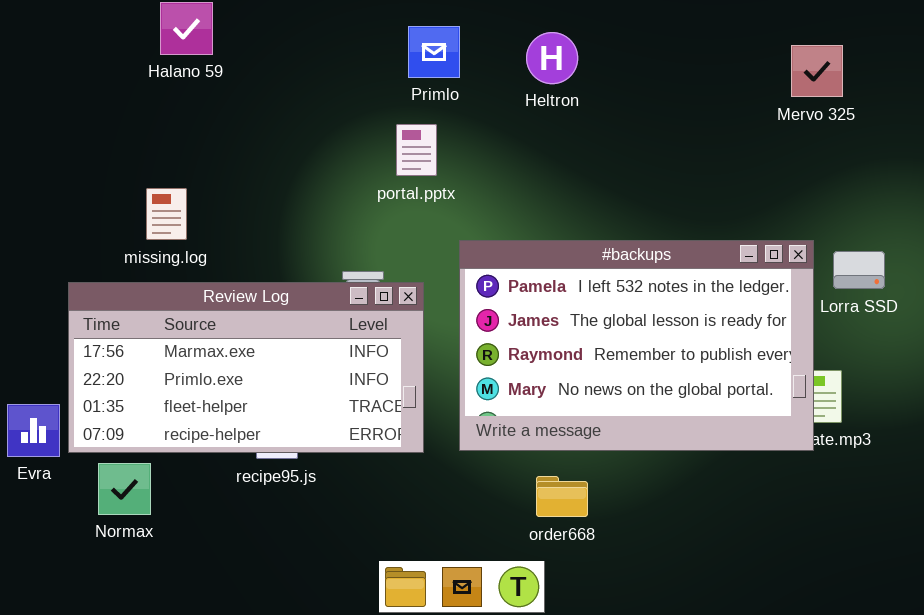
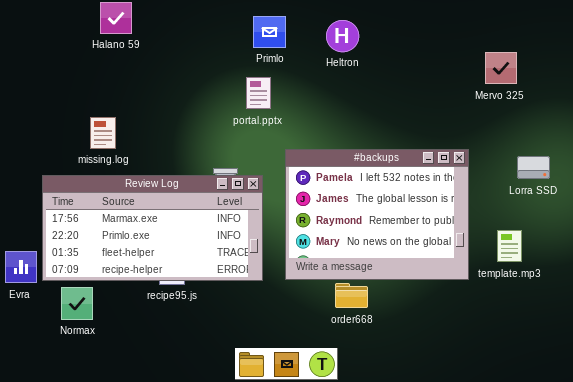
Mervo 325: [791,45,843,97] -> [485,52,517,84], moved
#backups: [459,240,814,451] -> [285,149,469,280], resized
order668: [536,476,588,517] -> [335,283,368,308], moved

